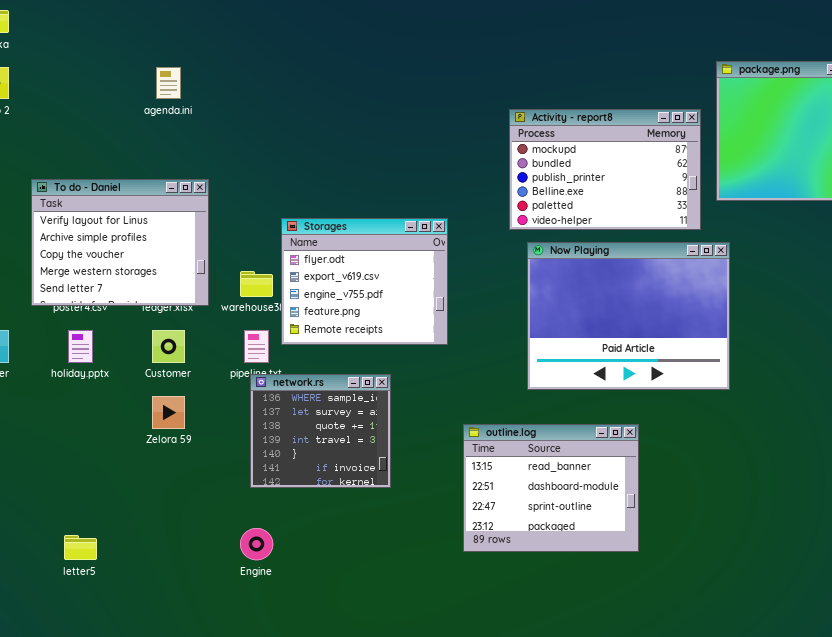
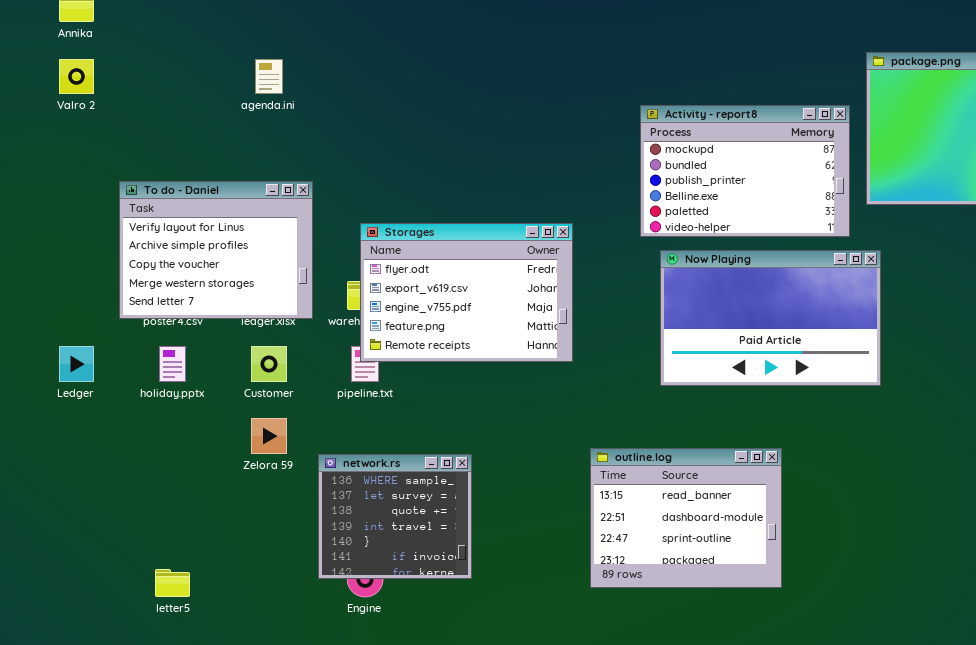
Storages: [281,218,448,345] -> [360,223,573,362], resized
Now Playing: [527,242,730,390] -> [660,250,881,386], resized
network.rs: [250,374,391,488] -> [318,454,472,579], moved

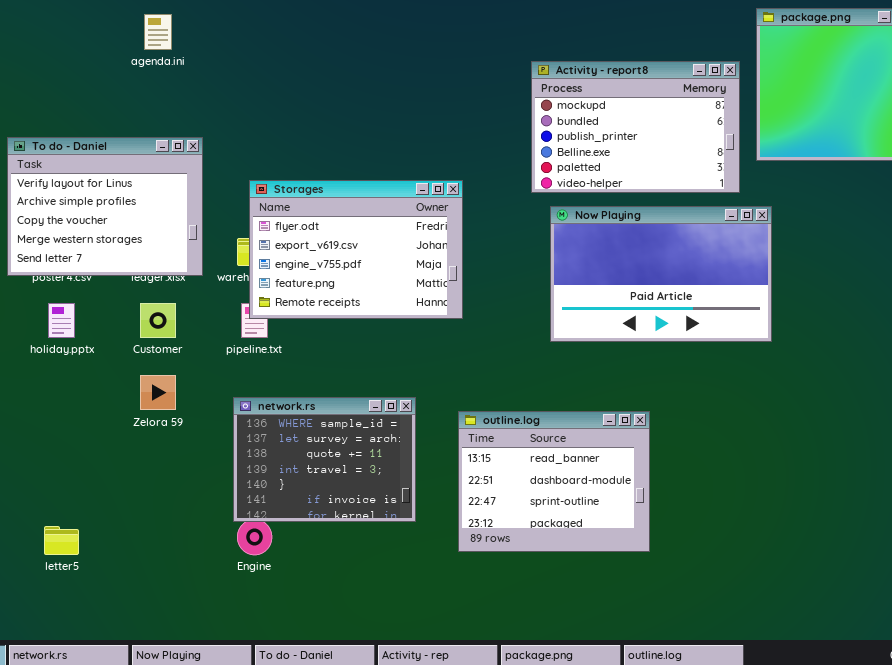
outline.log: [590,448,782,588] -> [458,411,650,552], moved
network.rs: [318,454,472,579] -> [233,397,416,522], moved, resized

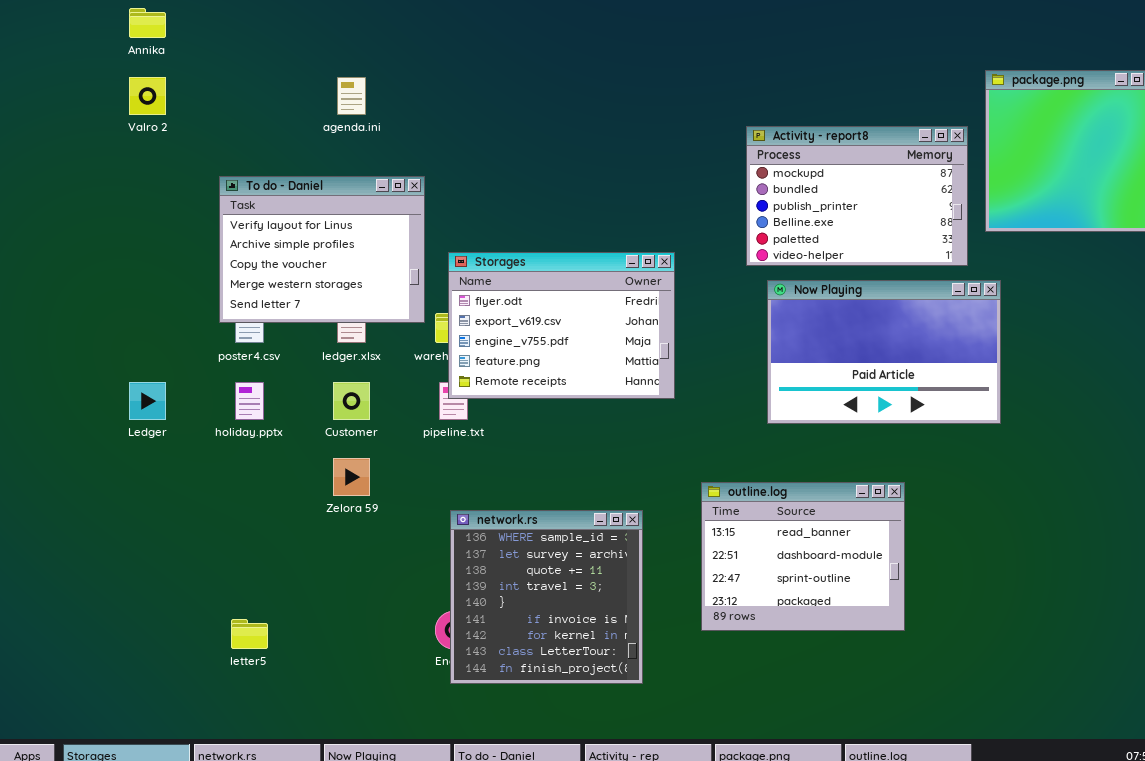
To do - Daniel: [7,137,203,276] -> [219,176,425,323], moved
network.rs: [233,397,416,522] -> [450,510,643,684], moved, resized
outline.log: [458,411,650,552] -> [701,482,905,631], moved

